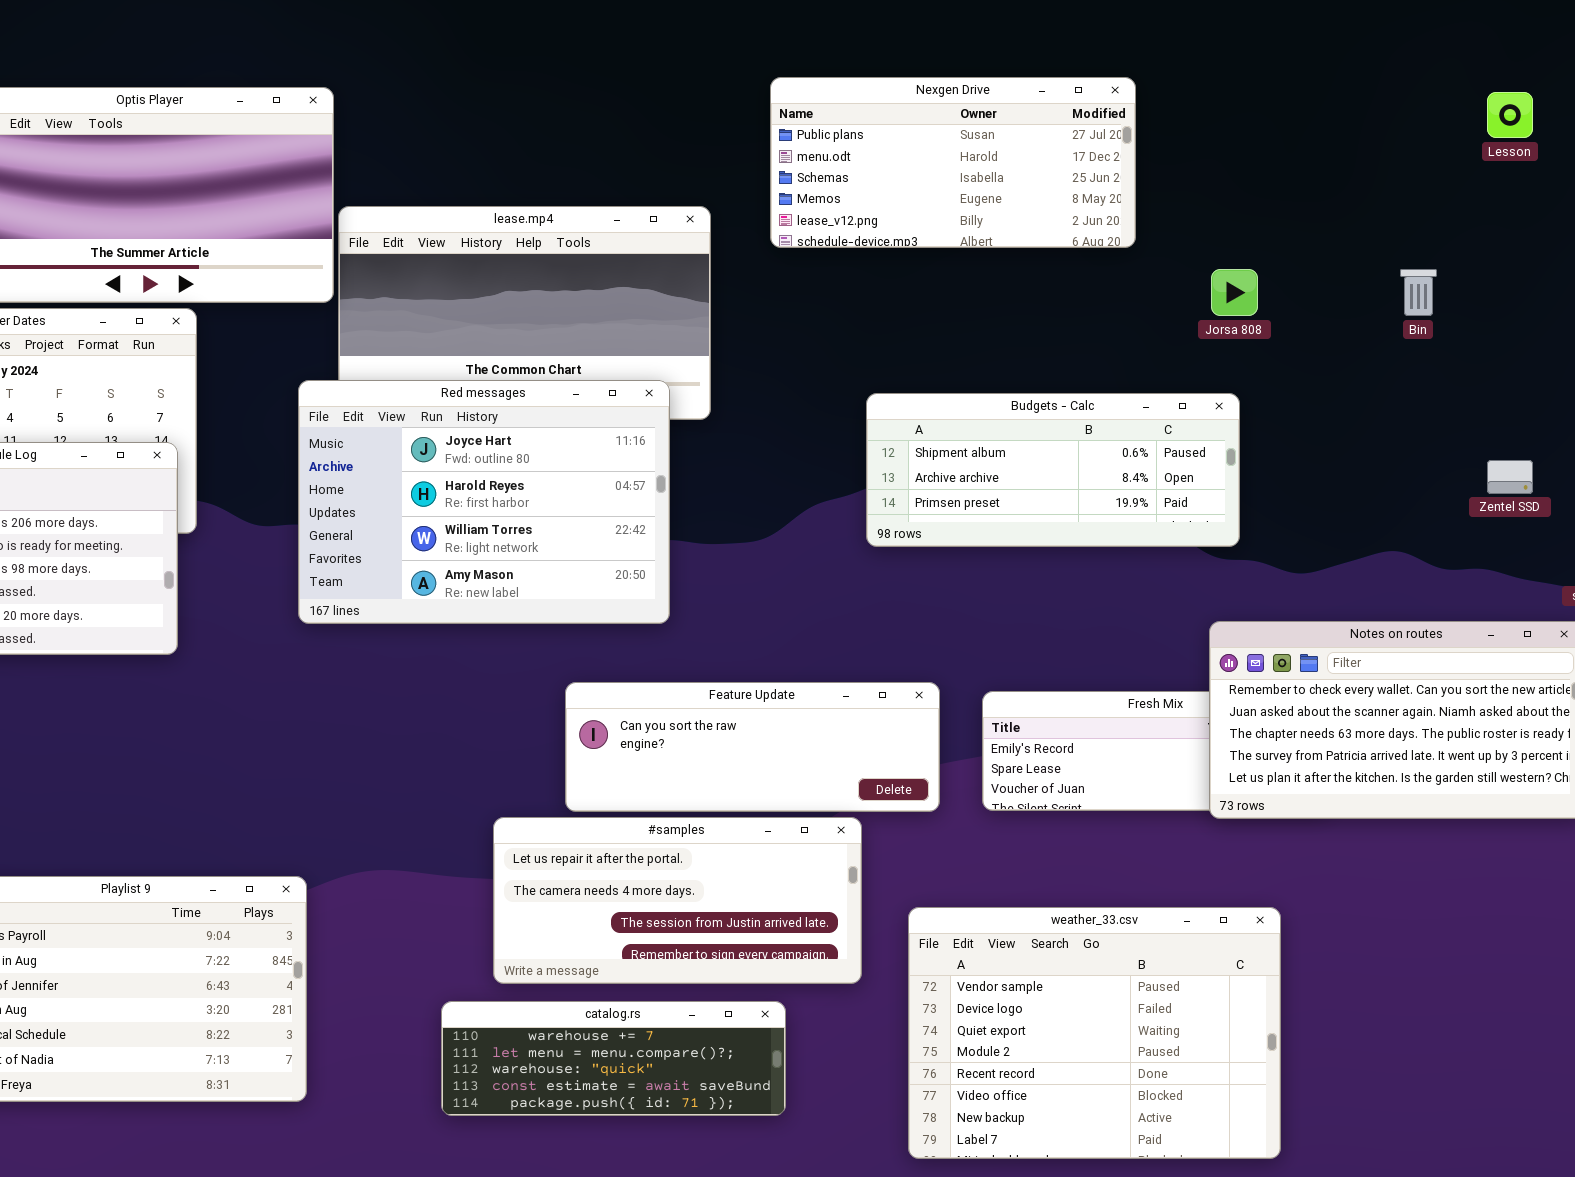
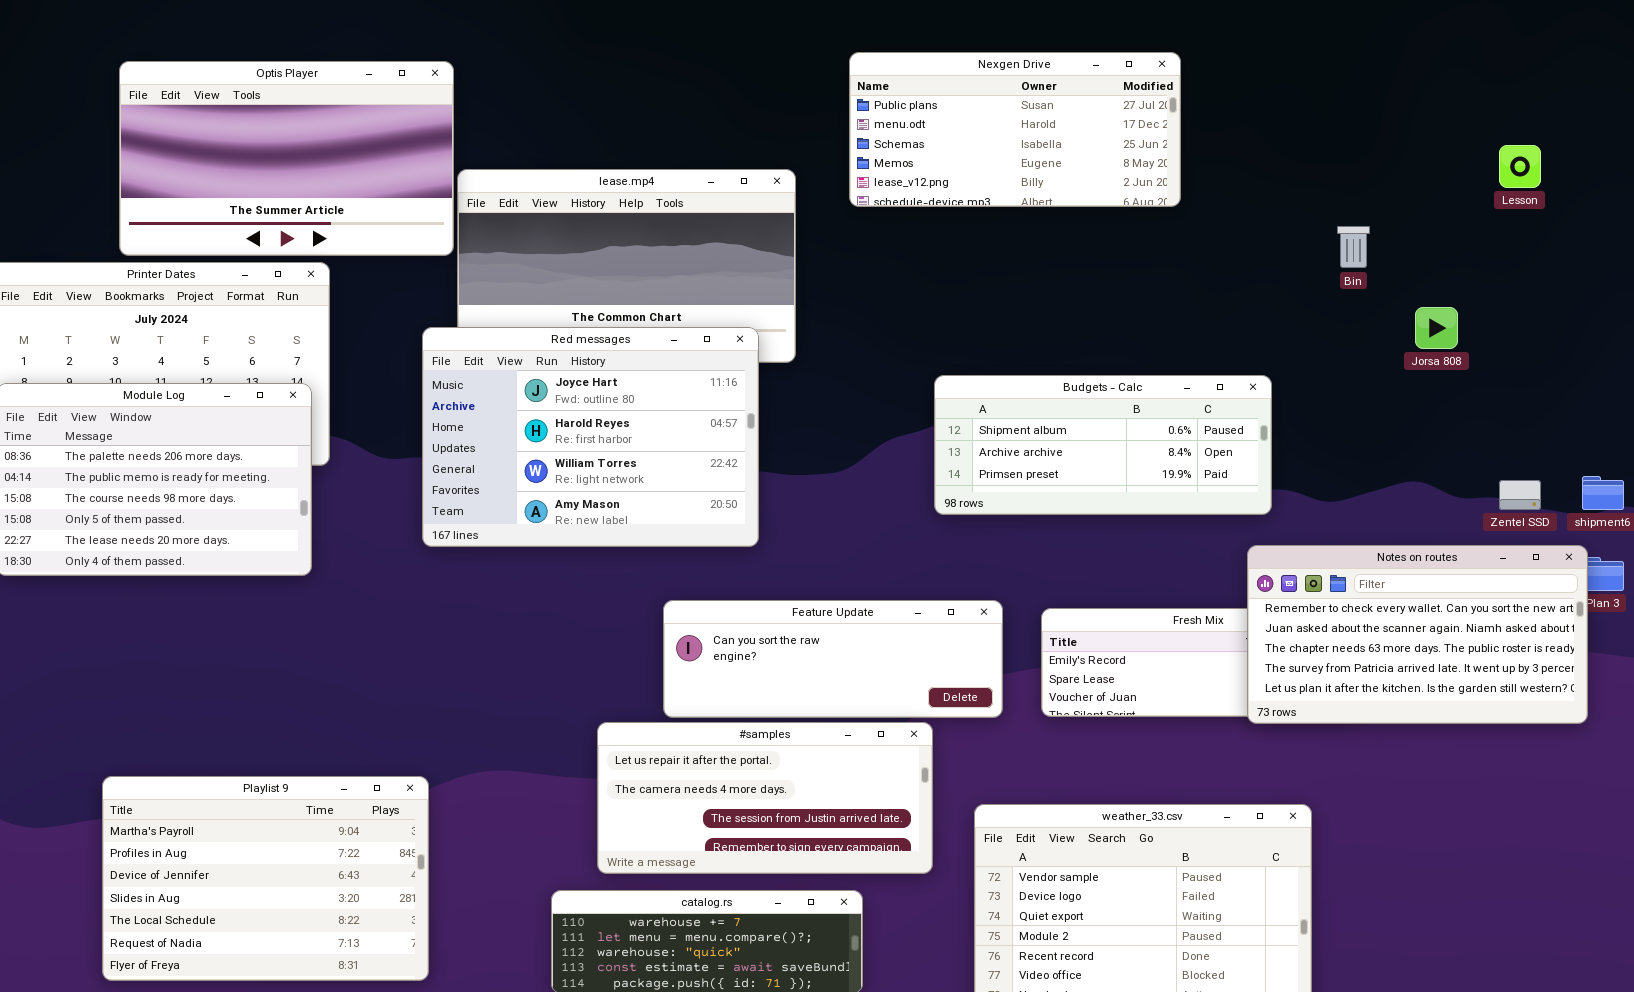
Lesson: [1487,92,1533,138] -> [1499,145,1541,188], moved
Jorsa 808: [1211,269,1258,316] -> [1415,307,1458,349], moved
Bin: [1400,269,1437,316] -> [1337,226,1370,268], moved
Budgets - Calc: [866,393,1240,547] -> [934,375,1272,515], moved
Zentel SSD: [1487,460,1533,494] -> [1499,480,1541,510], moved

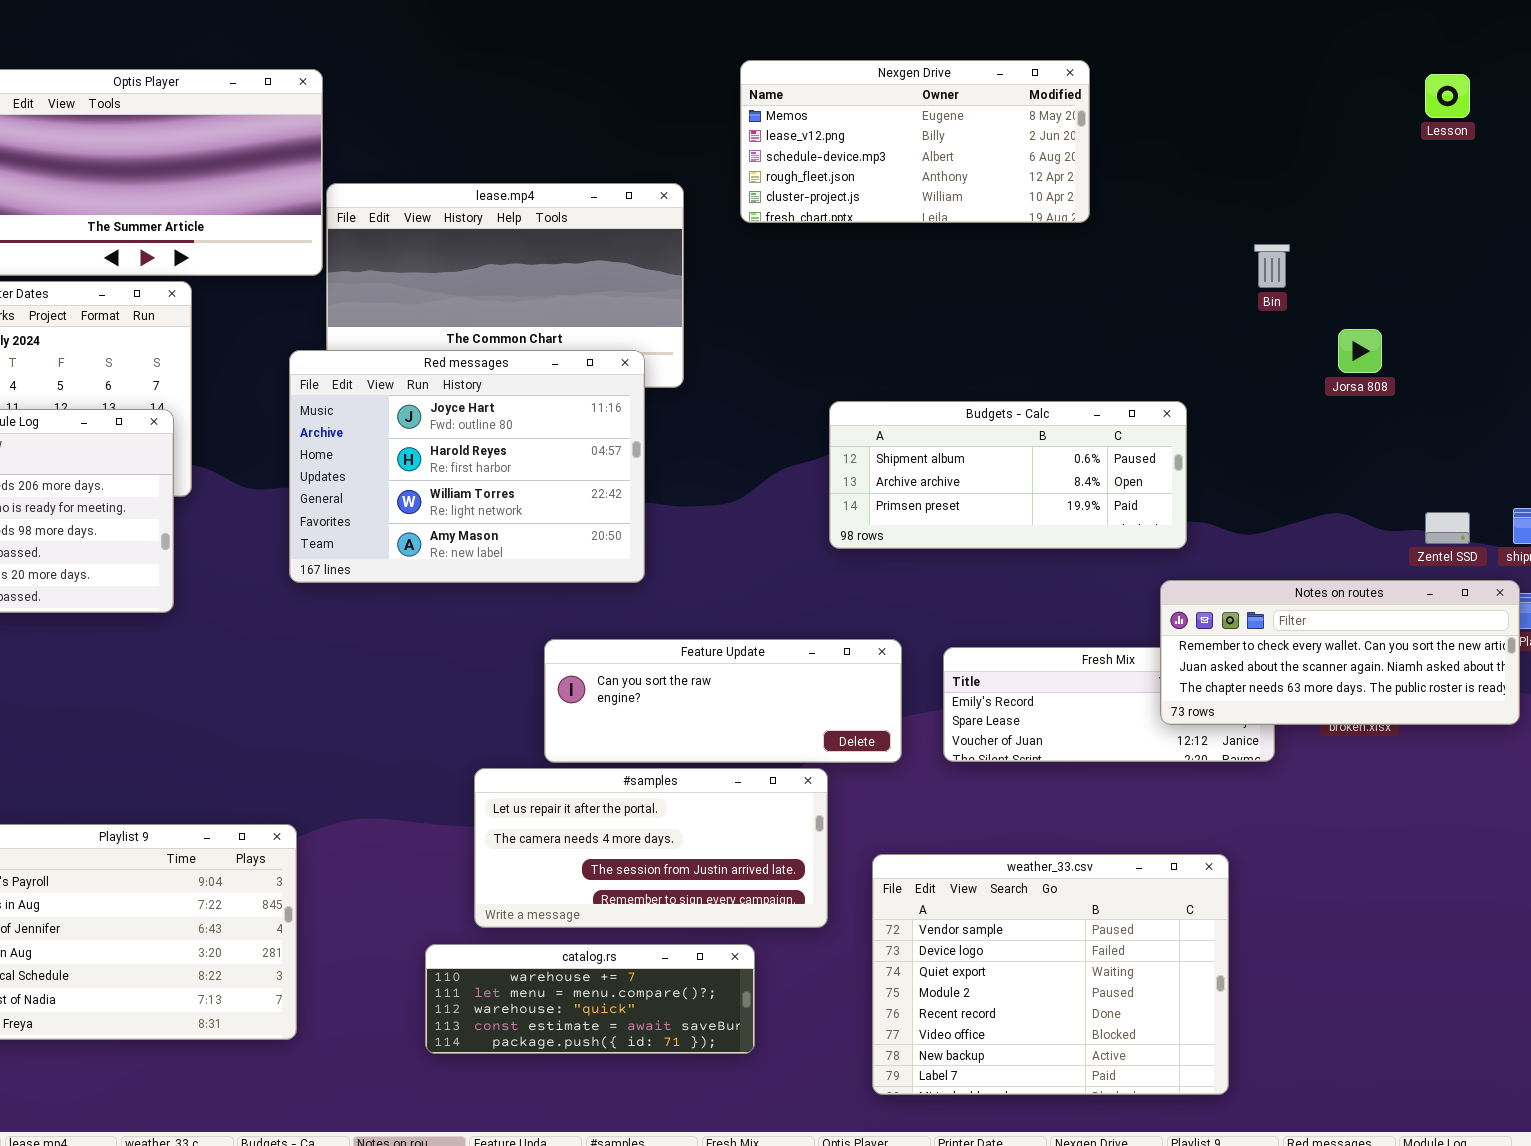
Nexgen Drive: [849,52,1181,207] -> [740,60,1090,223], scrolled down 3 rows
Lesson: [1499,145,1541,188] -> [1425,74,1470,118], moved
Notes on routes: [1247,545,1588,724] -> [1160,580,1520,725], resized

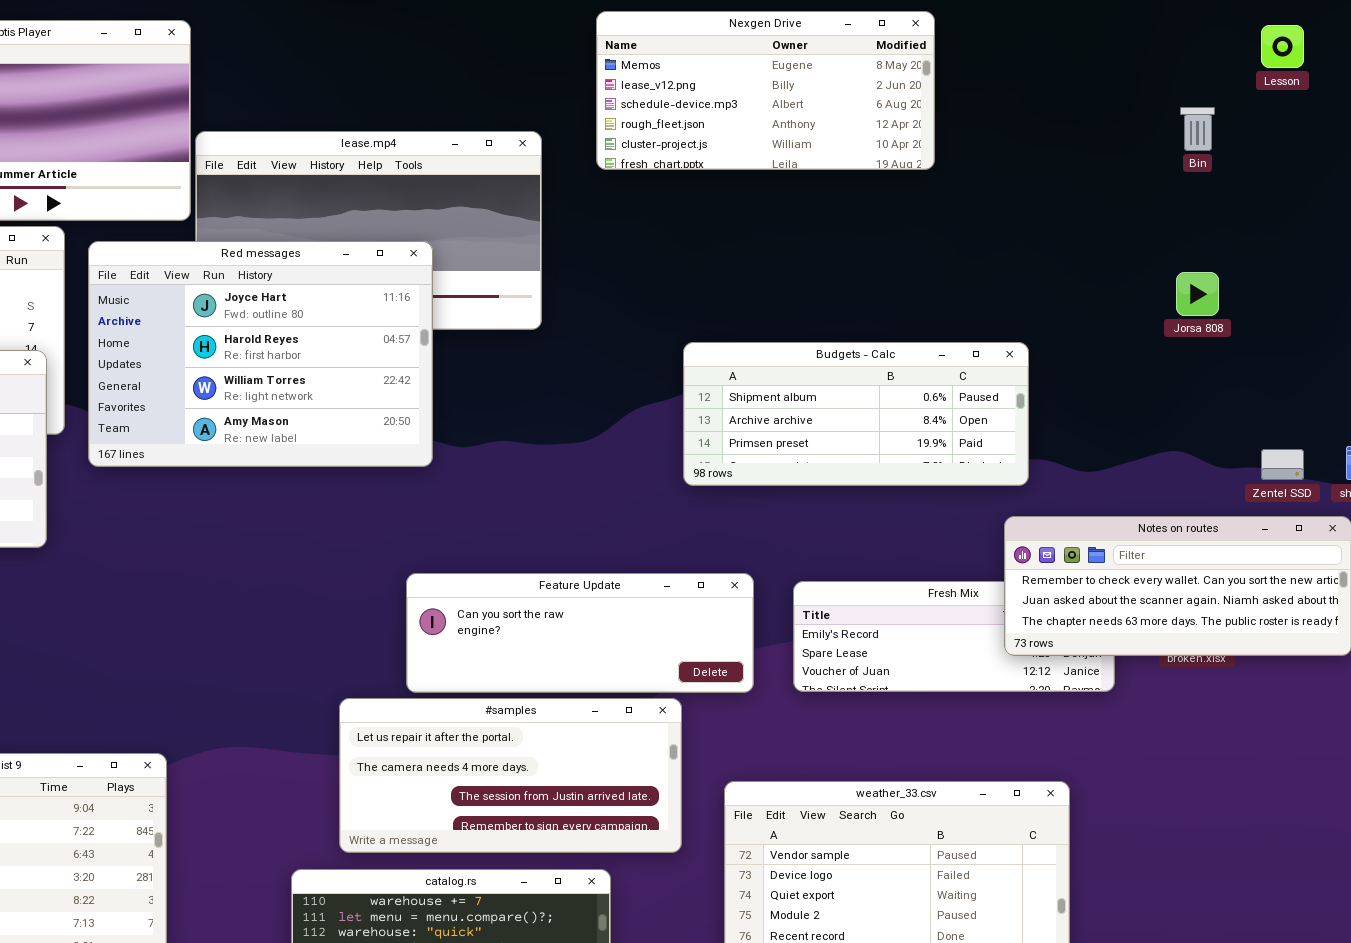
Bin: [1254,244,1290,288] -> [1180,107,1215,151], moved
Red messages: [289,350,645,583] -> [88,241,433,467], moved

